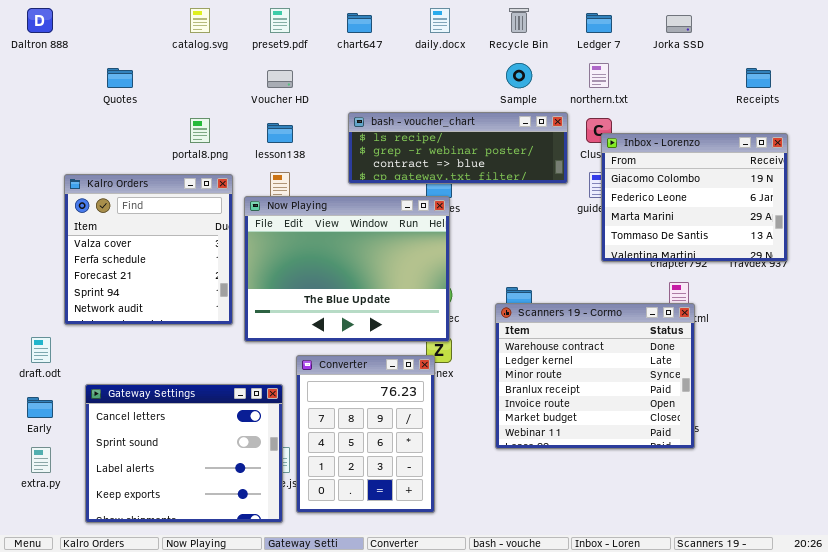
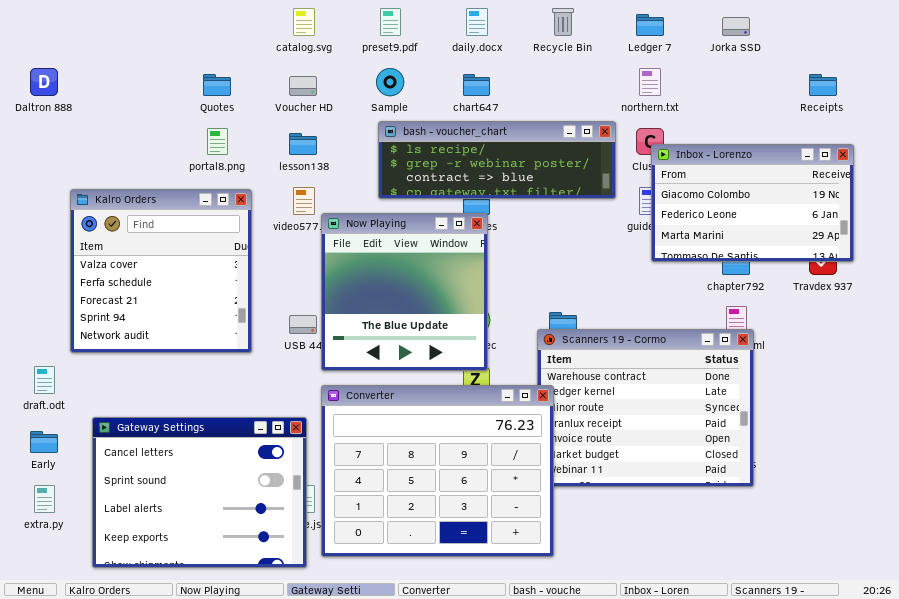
Daltron 888: [27,8,53,33] -> [30,68,58,96], moved
catalog.svg: [190,8,210,33] -> [293,8,315,36], moved
preset9.pdf: [270,8,290,33] -> [380,8,401,36], moved
chart647: [347,13,372,33] -> [463,74,490,96], moved
Sample: [506,63,532,88] -> [376,68,404,96], moved
Quotes: [107,68,133,88] -> [203,74,231,96], moved
Inbox - Lorenzo: [601,133,788,262] -> [651,144,854,262], resized
Now Playing: [244,196,450,342] -> [321,213,488,371], resized
Converter: [296,355,435,513] -> [321,385,554,557], resized

